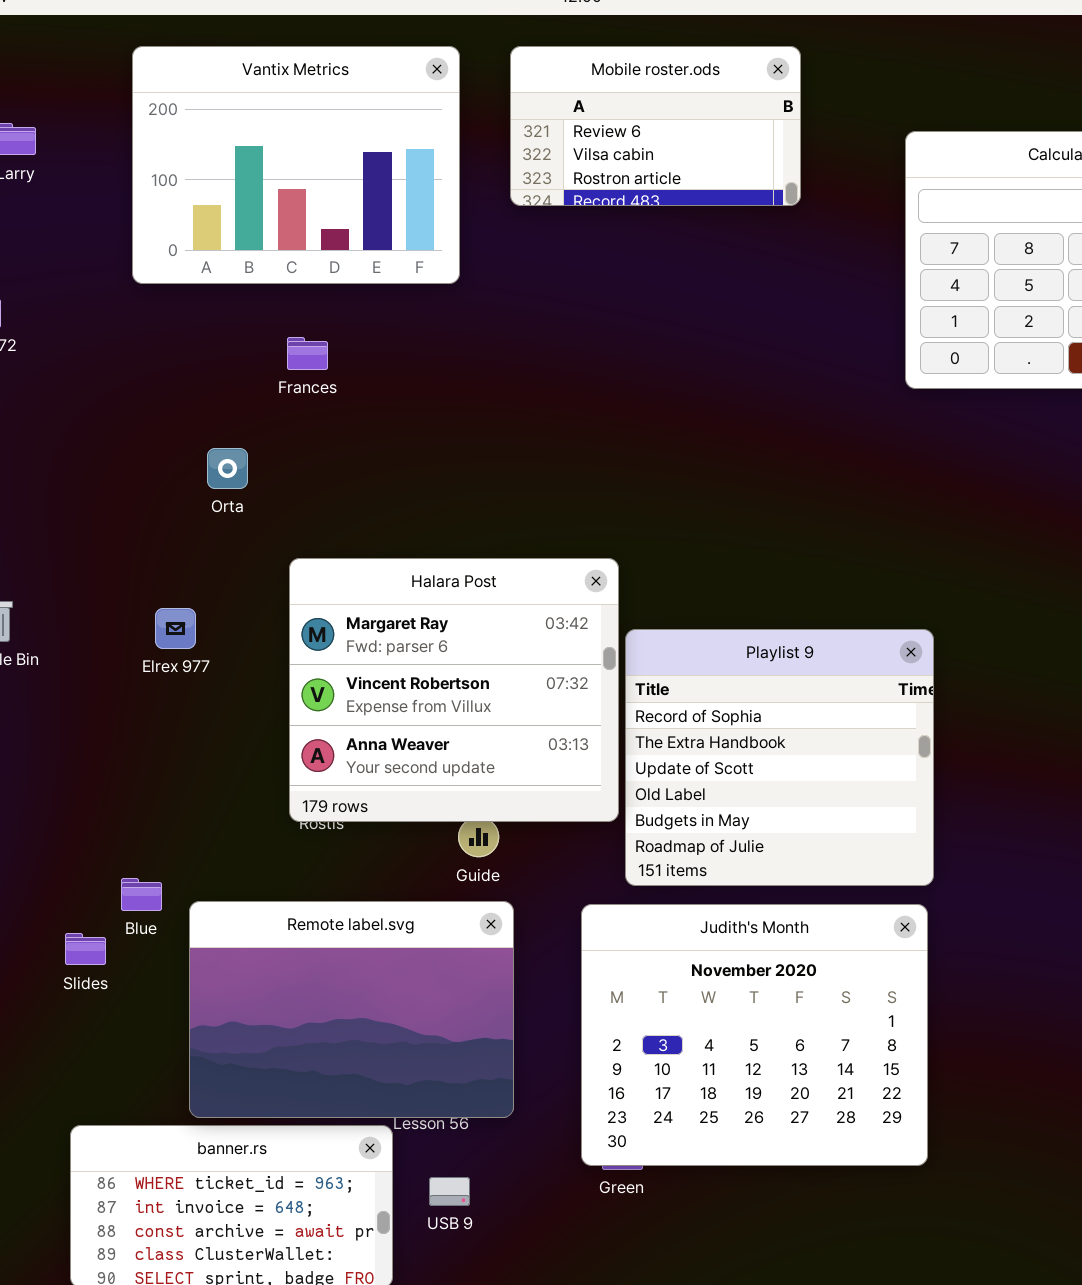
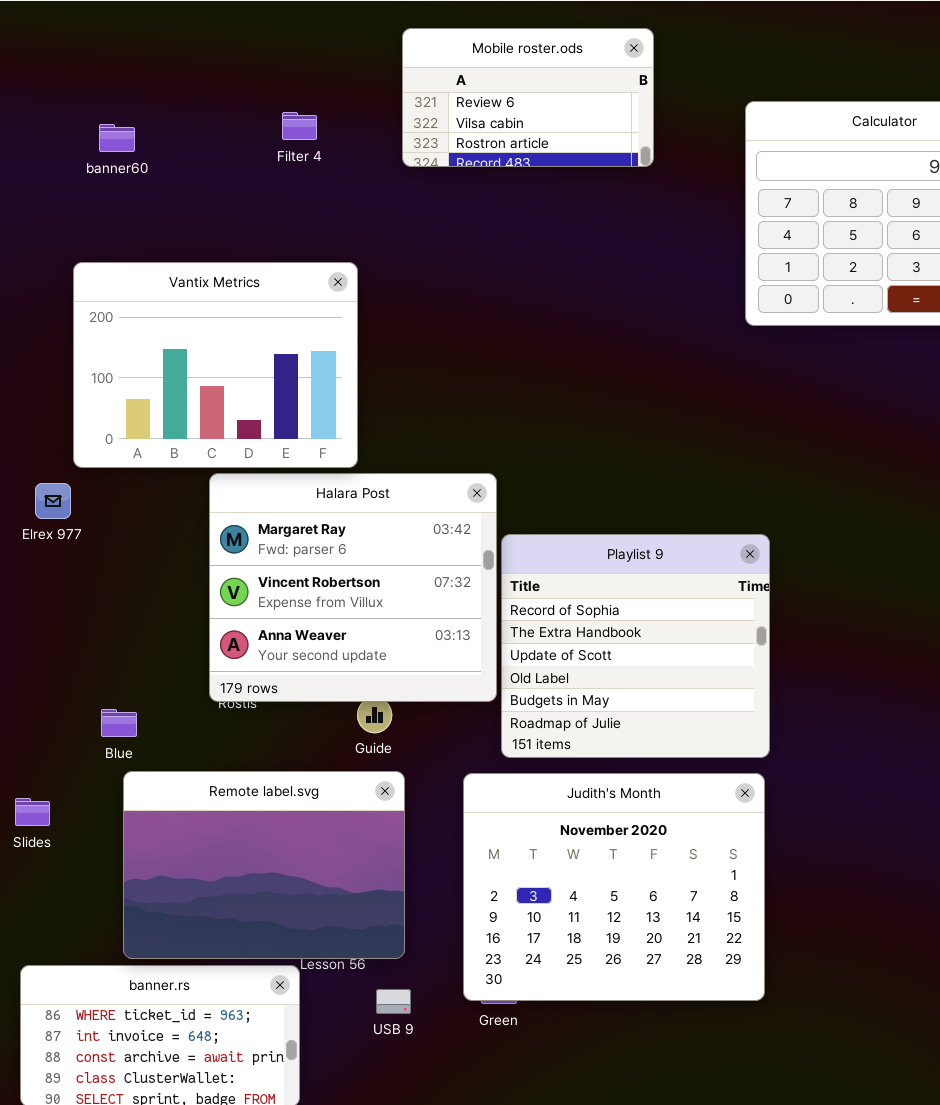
Vantix Metrics: [132,46,460,284] -> [73,262,358,468], moved
Elrex 977: [155,608,196,649] -> [35,483,71,519], moved
Blue: [121,878,162,911] -> [101,709,137,737], moved
USB 9: [429,1177,470,1206] -> [376,989,411,1014], moved

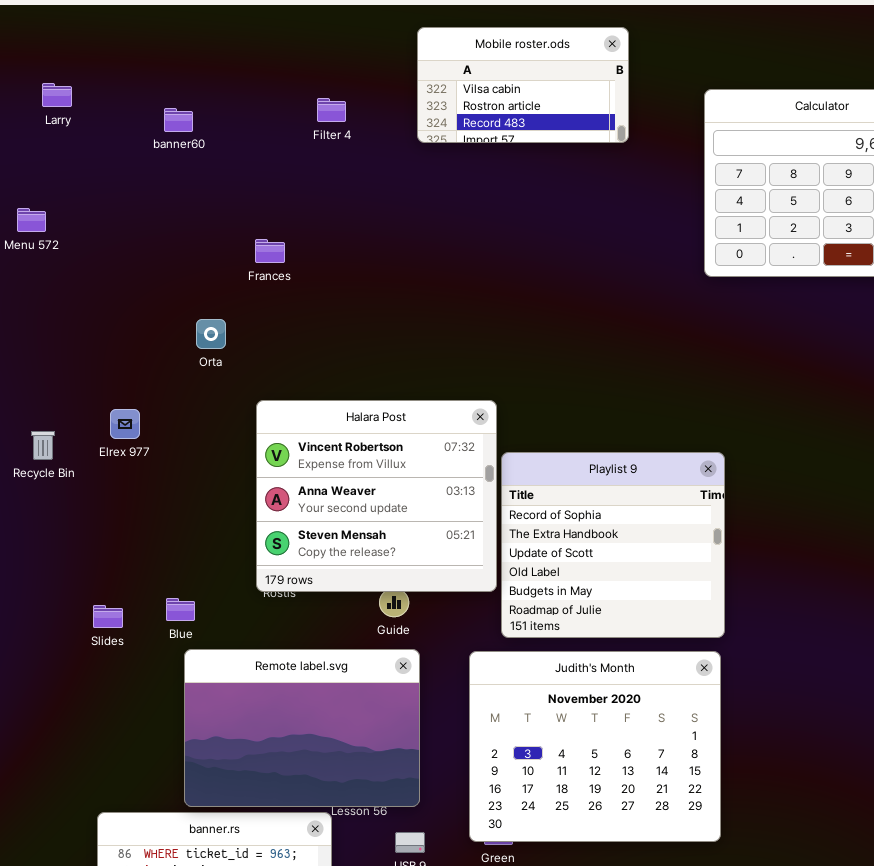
Mobile roster.ods: [402,28,654,167] -> [417,27,629,143], scrolled down 1 row
Vantix Metrics: [73,262,358,468] -> none, closed
Halara Post: [209,473,497,702] -> [256,400,497,592], scrolled down 1 row
Slides: [15,798,50,826] -> [93,605,123,628], moved

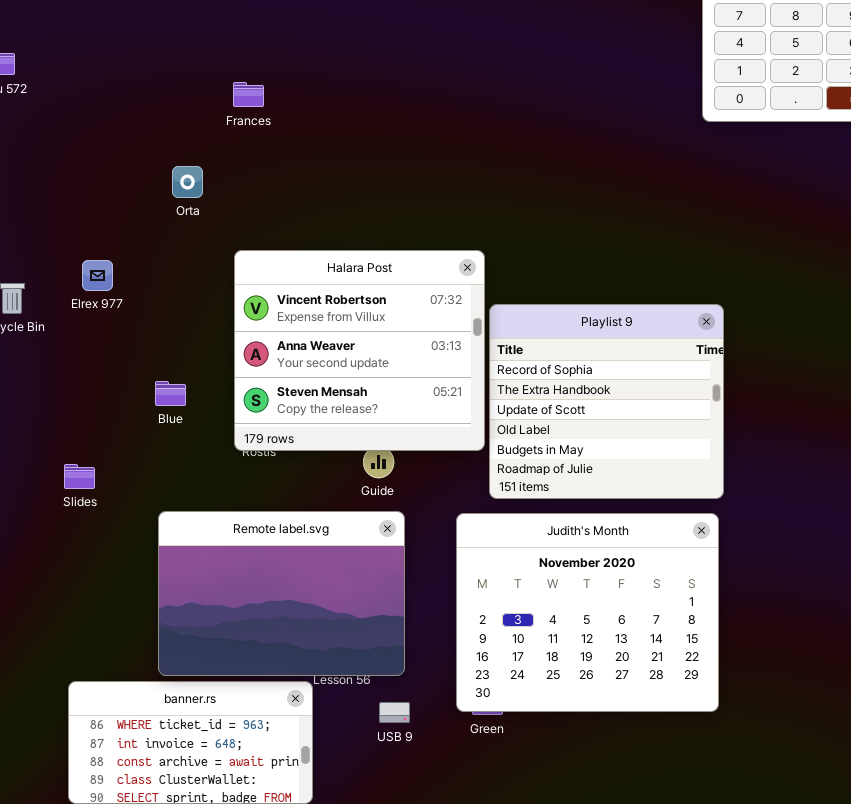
Blue: [166,598,195,621] -> [155,381,186,406], moved

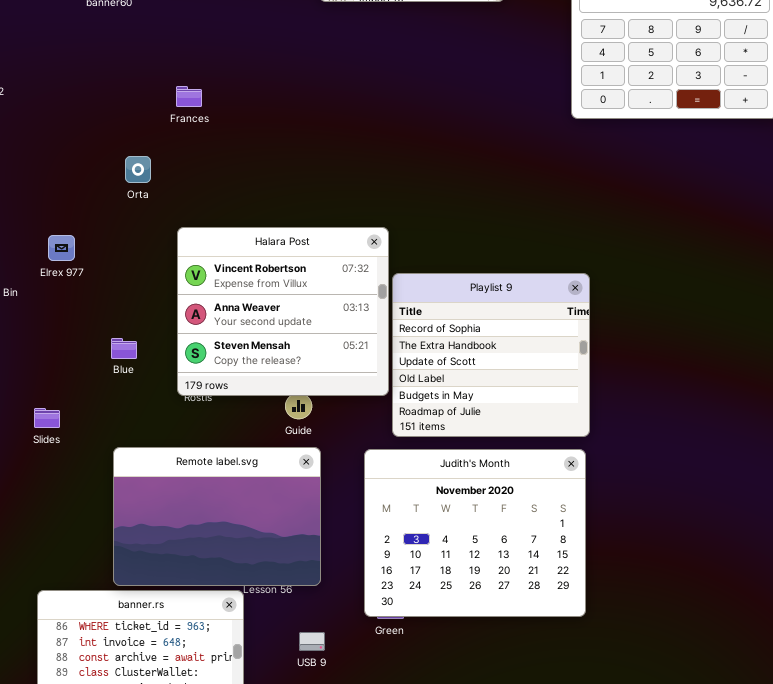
USB 9: [379,702,410,723] -> [299,632,325,651], moved

